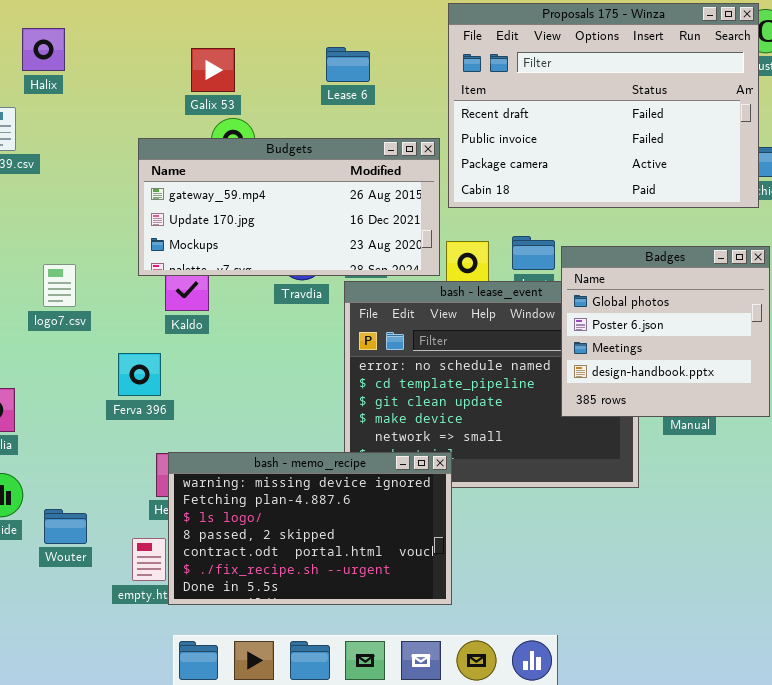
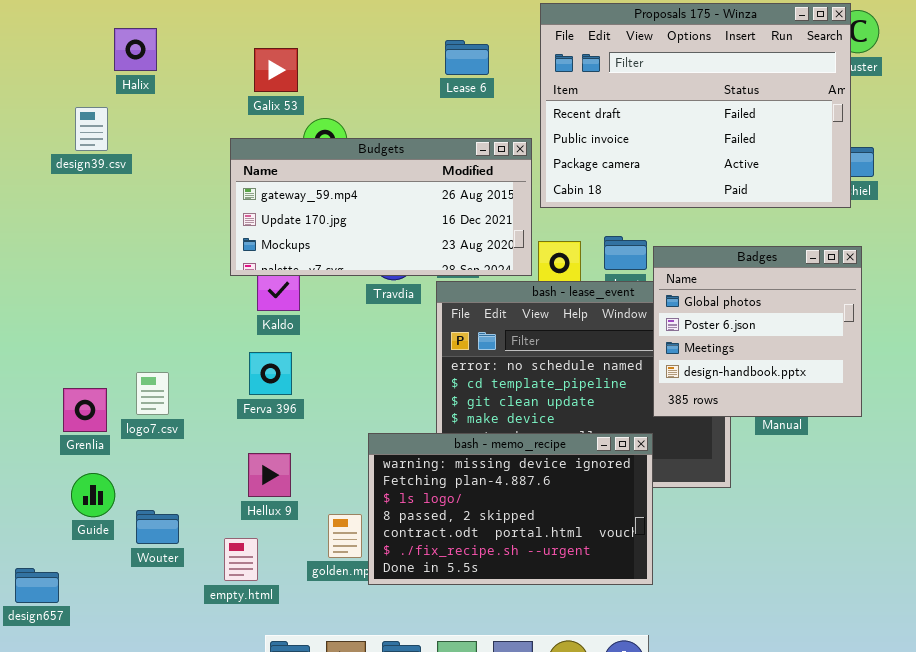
Lease 6: [326,47,370,82] -> [445,40,489,75], moved
Galix 53: [191,48,235,92] -> [254,48,298,92], moved
logo7.csv: [43,264,76,307] -> [136,372,169,415], moved
Ferva 396: [118,353,161,396] -> [249,352,292,395], moved
bash - memo_recipe: [168,452,452,605] -> [368,433,653,585], moved

